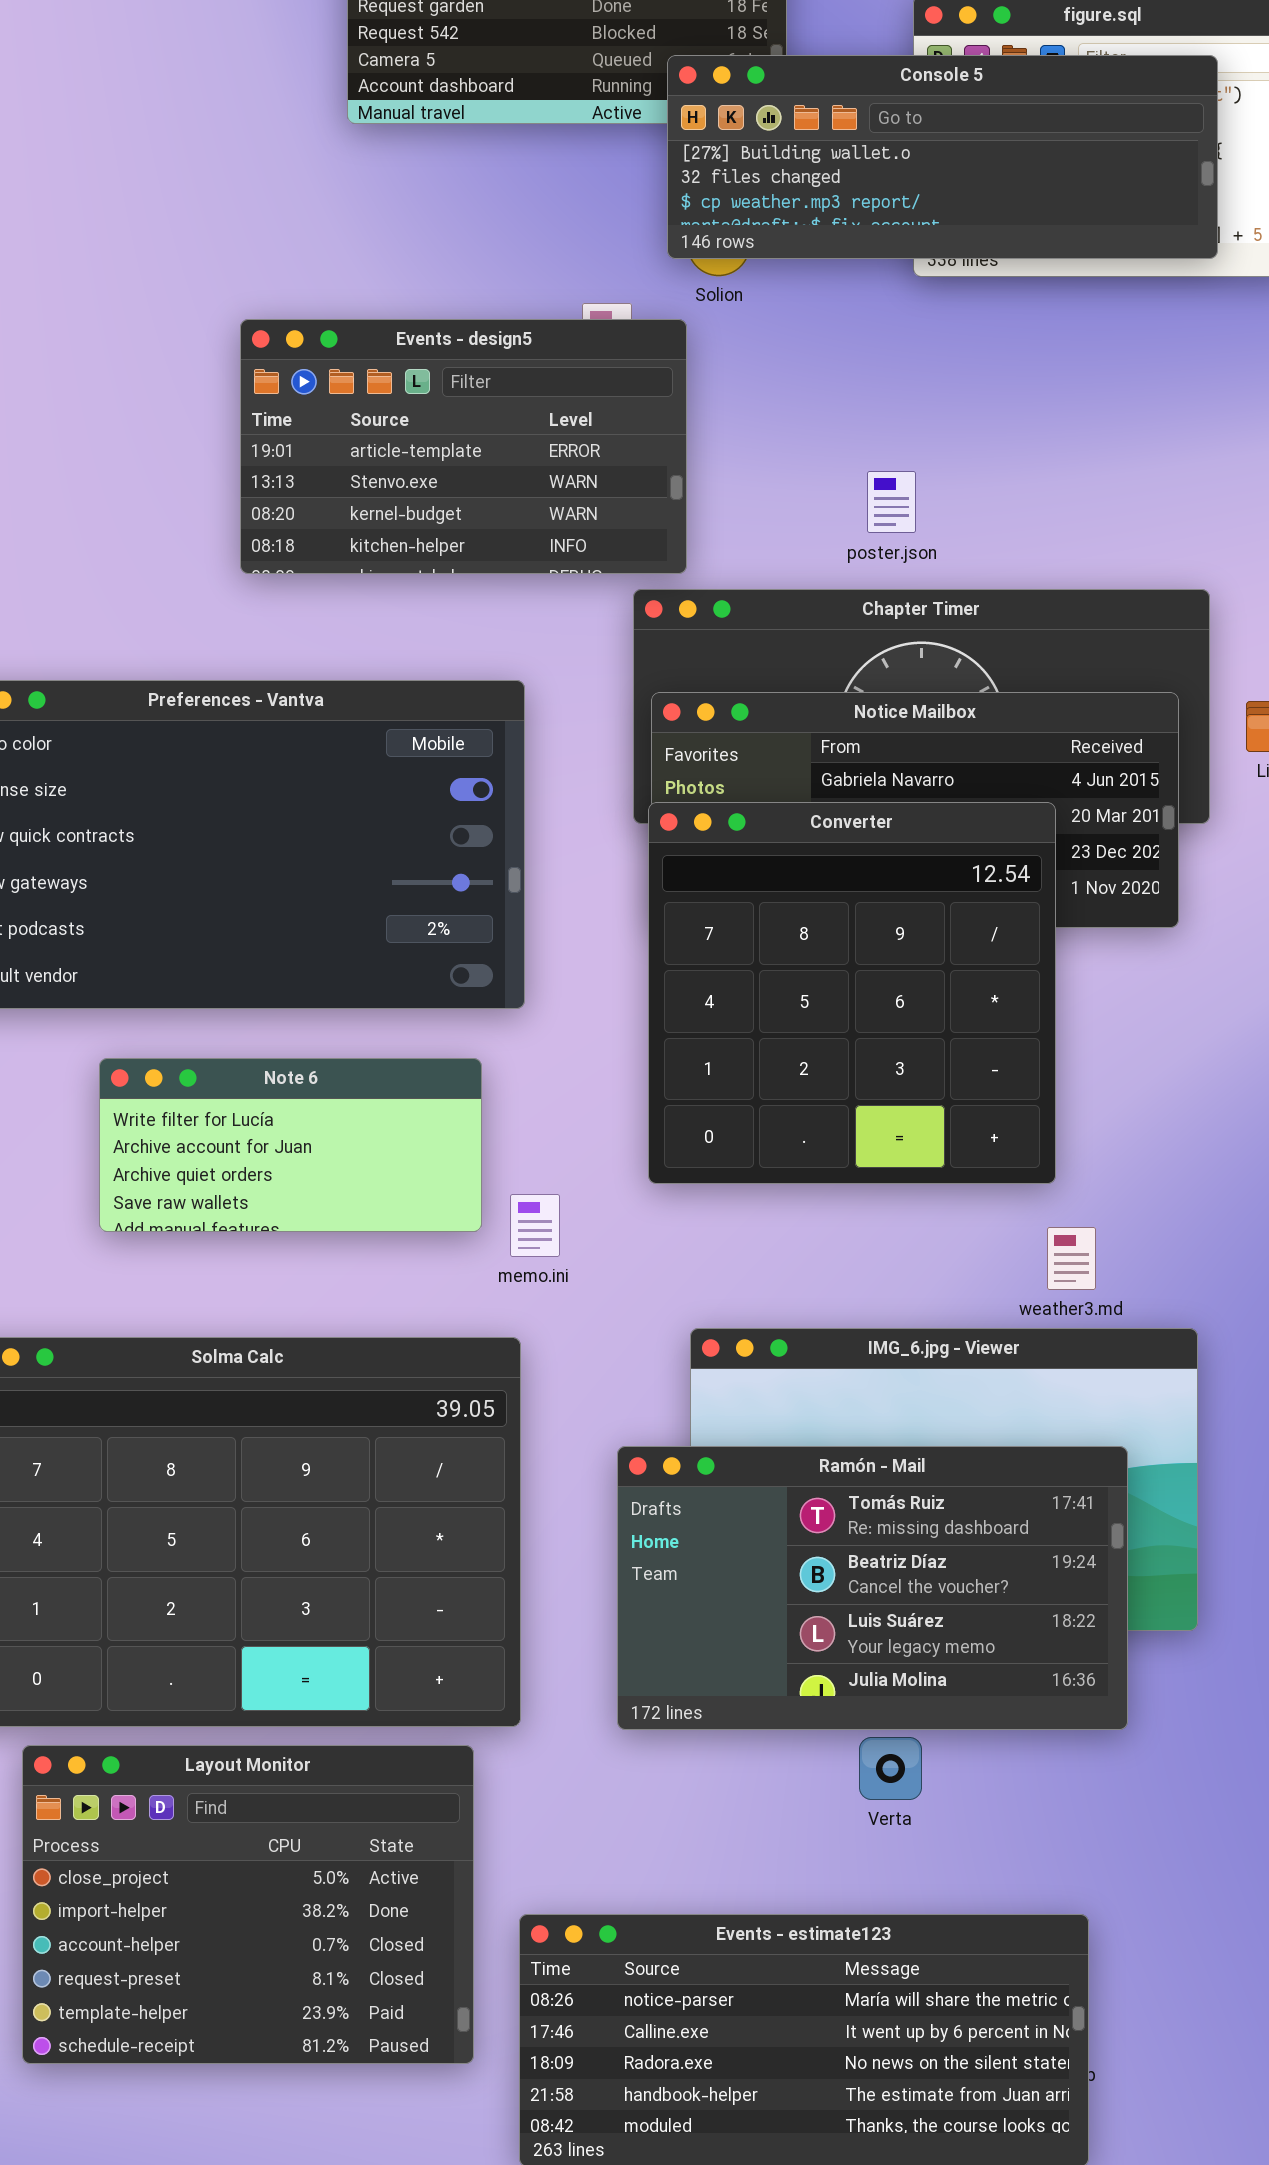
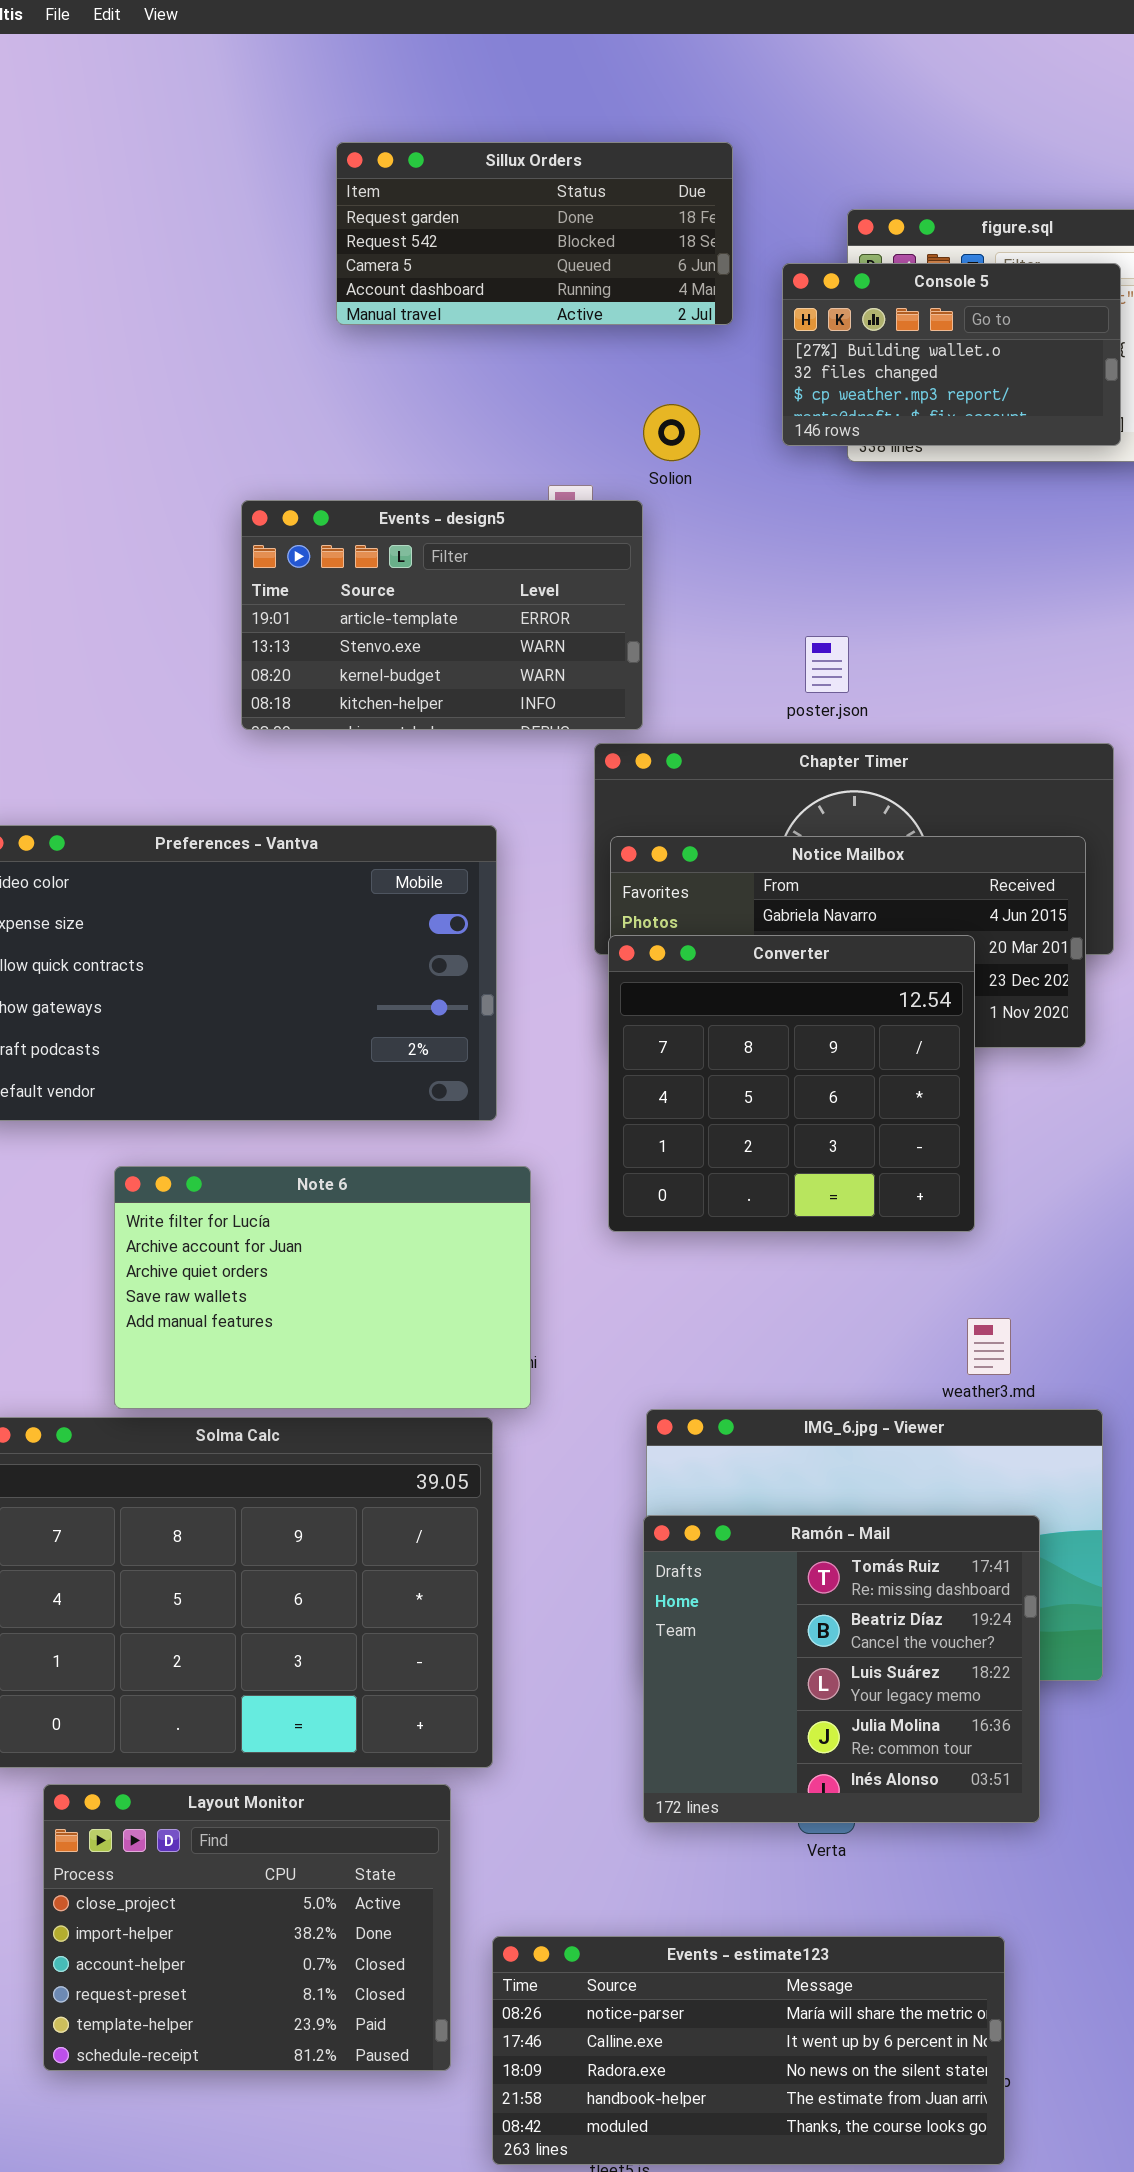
Console 5: [667,55,1218,259] -> [782,263,1121,446], resized
Converter: [648,802,1056,1184] -> [608,935,975,1232], resized
Note 6: [99,1058,482,1232] -> [114,1166,531,1409], resized
Ramón - Mail: [617,1446,1128,1730] -> [643,1515,1040,1823], resized

